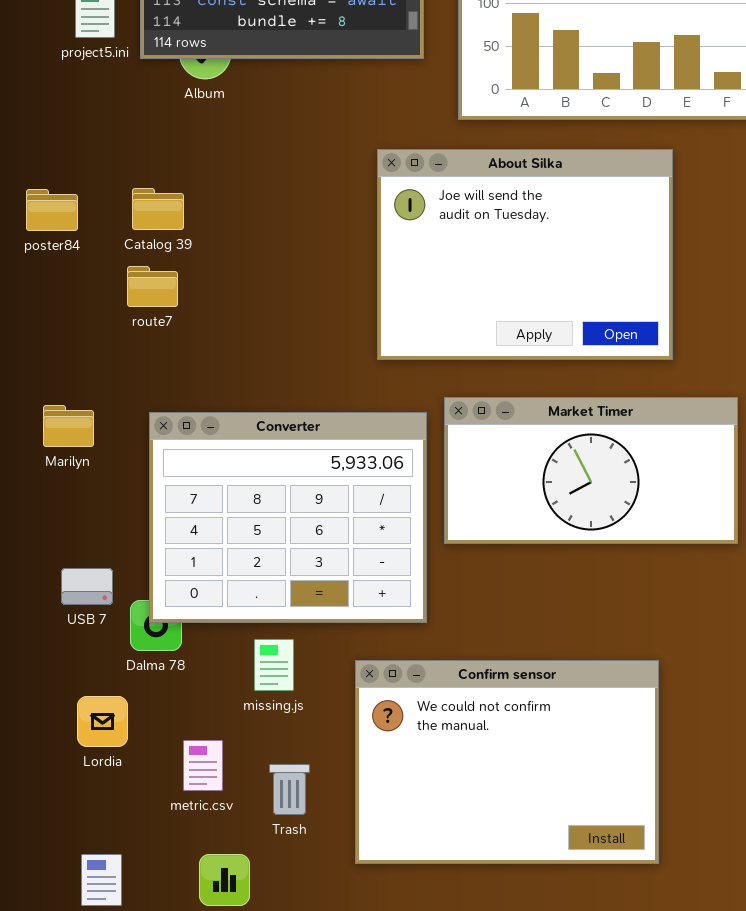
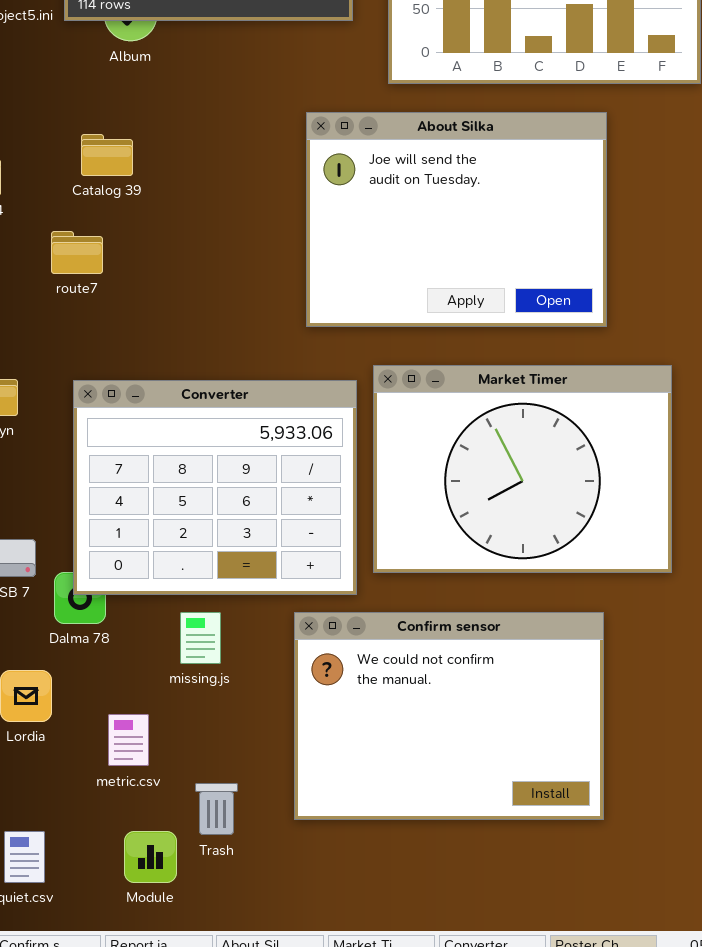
Catalog 39: [132,188,184,230] -> [81,134,133,176], moved
Market Timer: [444,397,738,544] -> [373,365,672,573], resized
Confirm sensor: [355,660,659,864] -> [294,612,604,820], moved
Trash: [269,764,310,815] -> [195,783,238,835], moved

